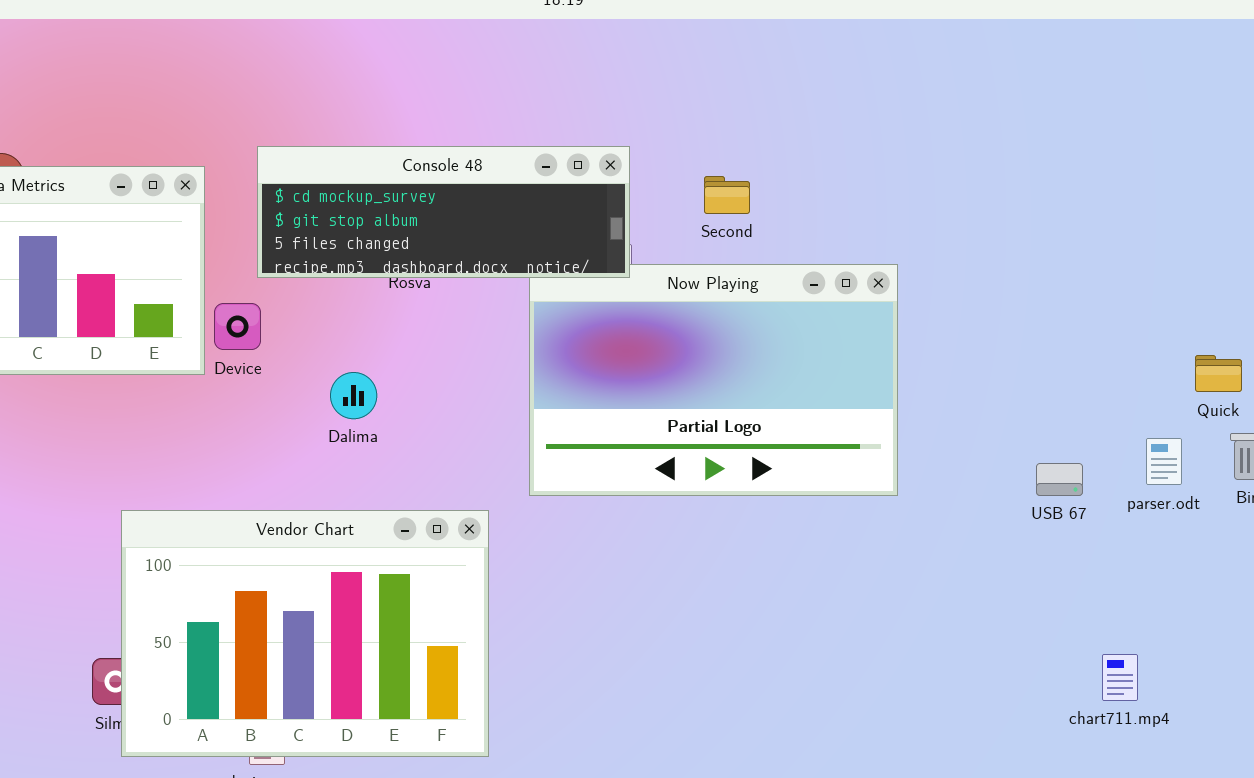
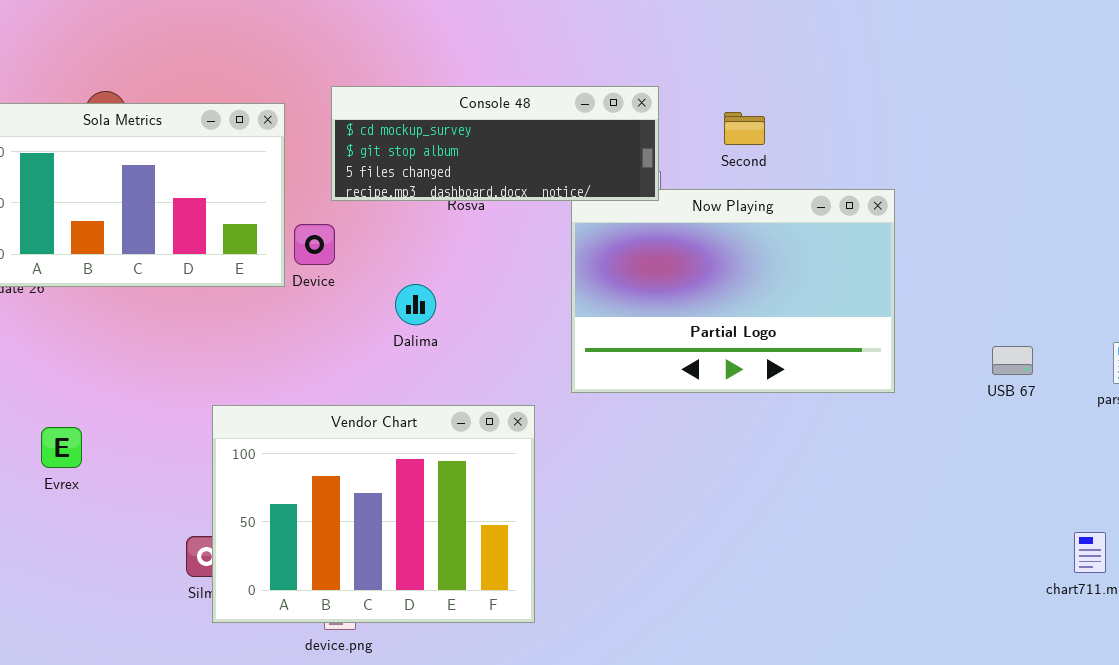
USB 67: [1036,463,1083,496] -> [992,346,1033,375], moved

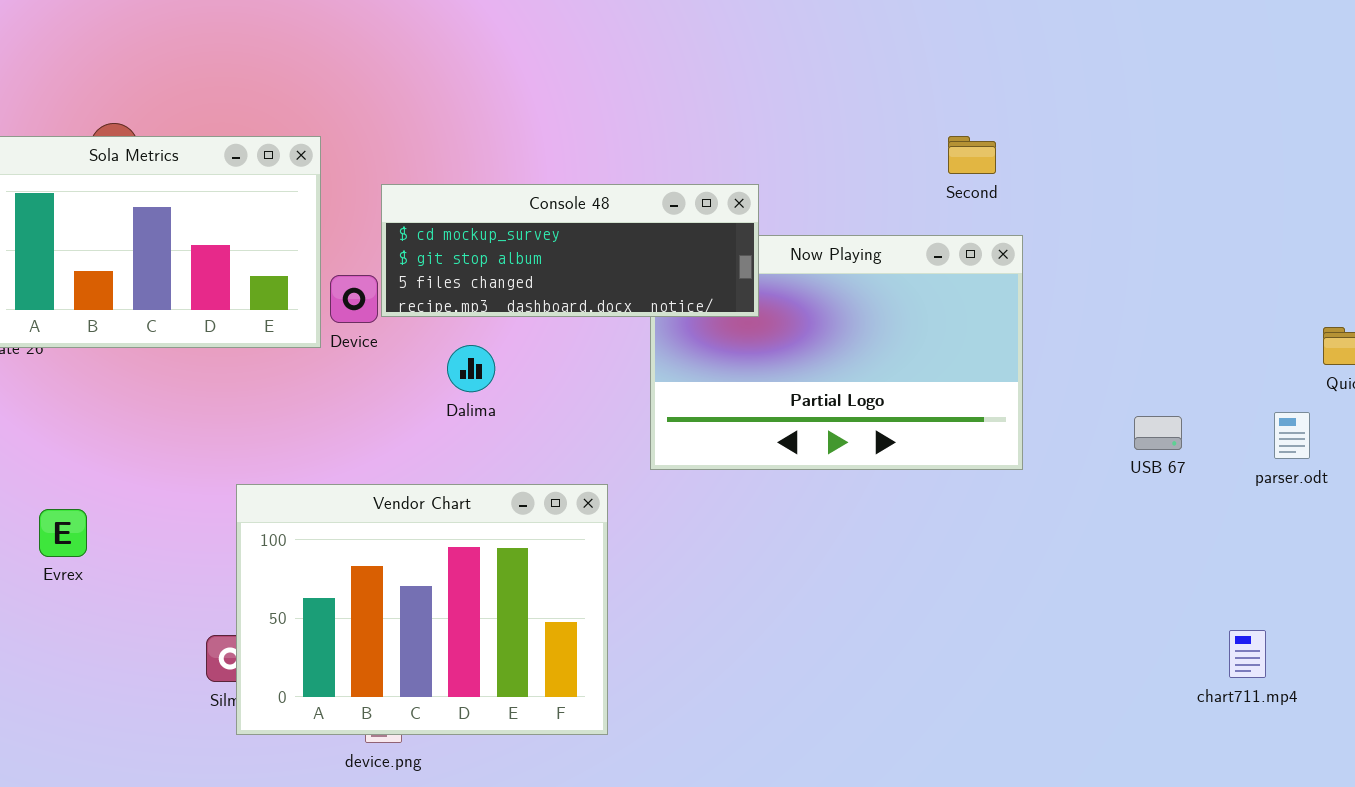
Console 48: [331,86,659,201] -> [381,184,759,317], moved
Second: [724,112,765,145] -> [948,136,996,174], moved

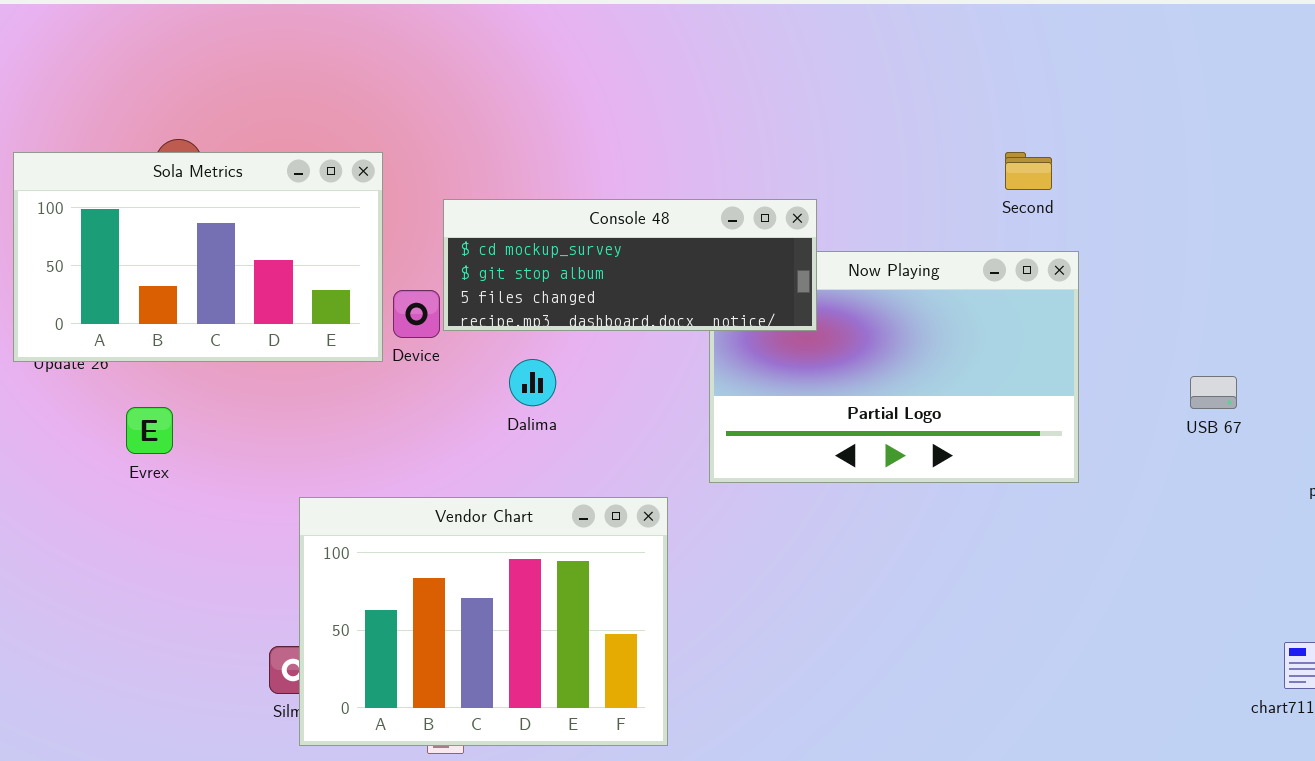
USB 67: [1134,416,1182,450] -> [1190,376,1237,409], moved
Evrex: [39,509,87,557] -> [126,407,173,454], moved

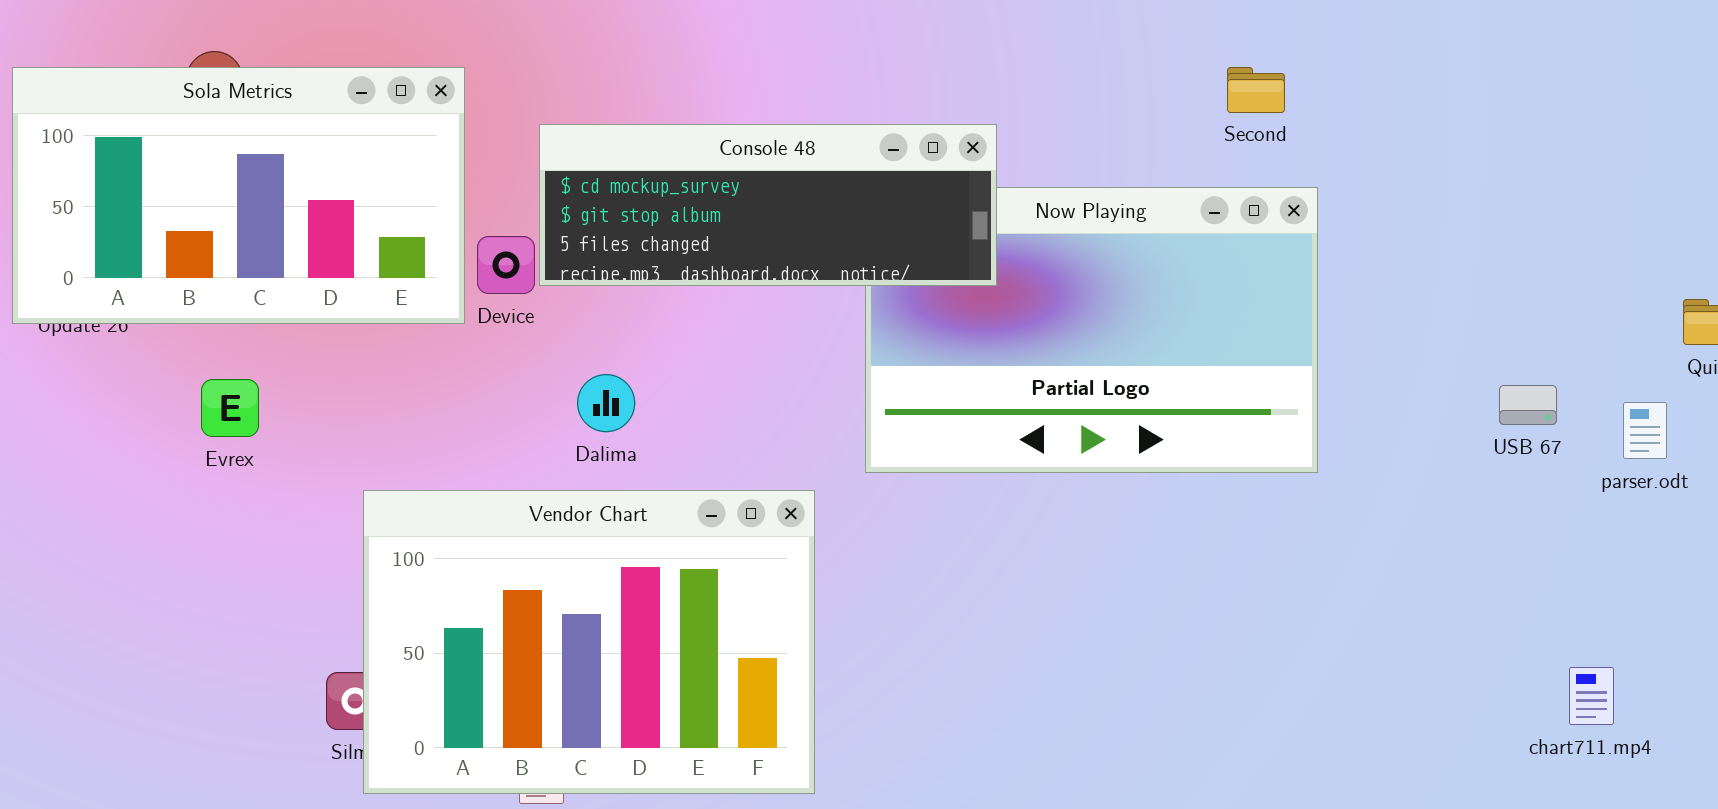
Dalima: [509,359,556,406] -> [577,374,635,432], moved
USB 67: [1190,376,1237,409] -> [1499,385,1557,425], moved
Evrex: [126,407,173,454] -> [201,379,259,437], moved

